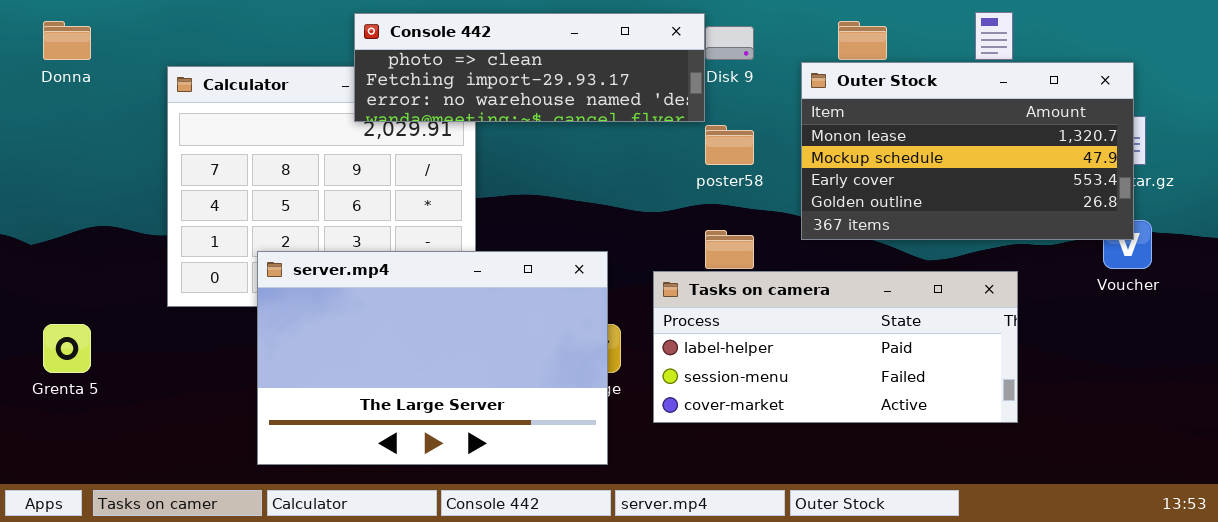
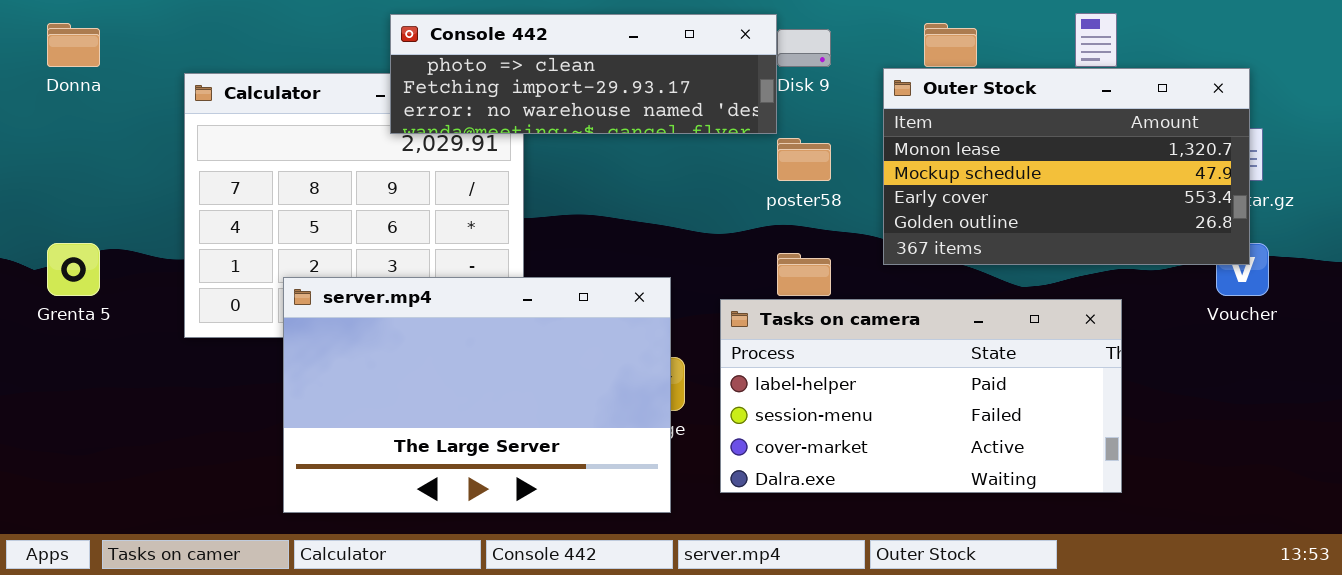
Tasks on camera: [653,271,1018,423] -> [720,299,1122,493], resized
Grenta 5: [43,324,91,373] -> [47,243,100,296], moved

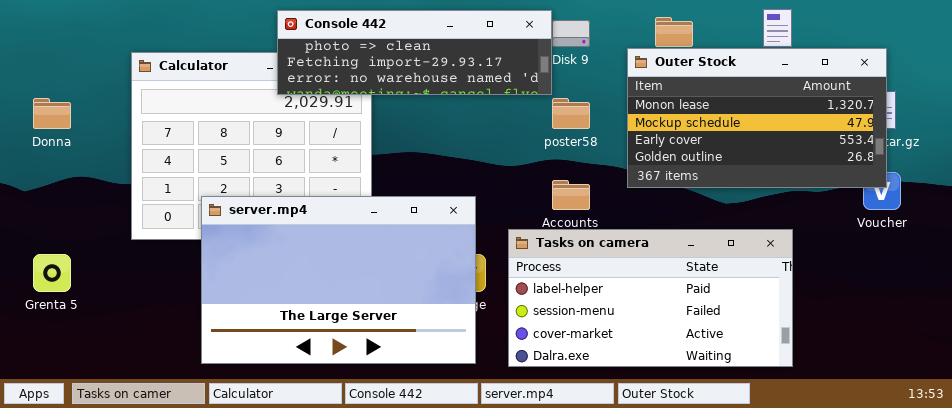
Donna: [47,23,100,67] -> [33,98,71,129], moved
Grenta 5: [47,243,100,296] -> [33,254,71,292], moved
Tasks on camera: [720,299,1122,493] -> [508,229,793,367], moved

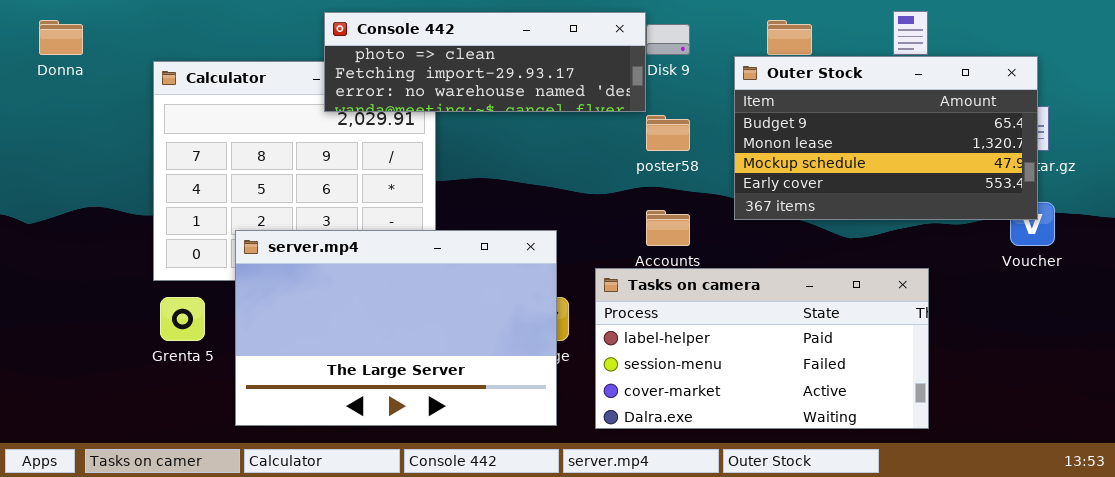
Outer Stock: [627,48,887,188] -> [734,56,1038,220], scrolled up 1 row
Donna: [33,98,71,129] -> [39,20,83,55], moved
Grenta 5: [33,254,71,292] -> [160,297,205,341], moved

